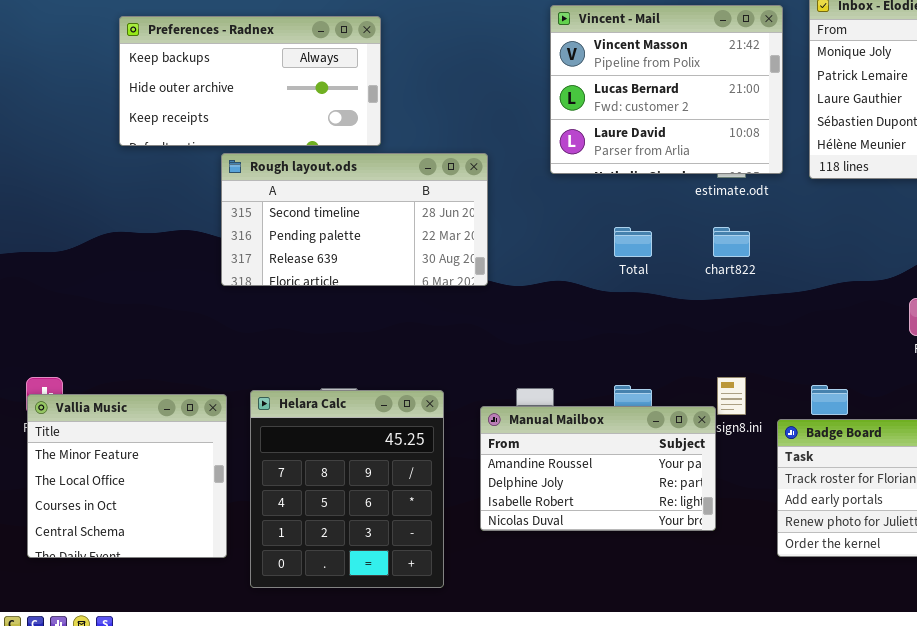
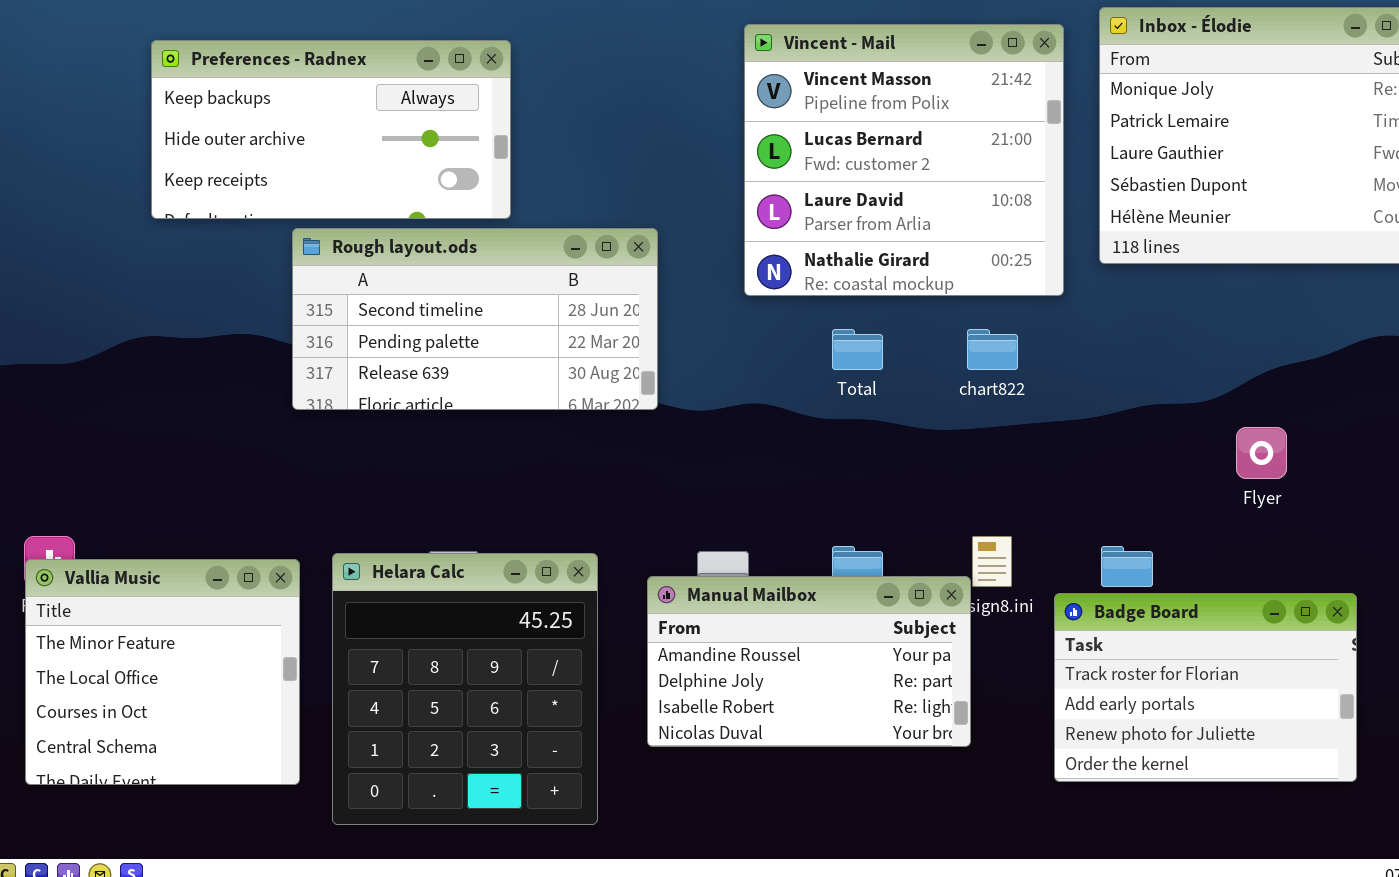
Vincent - Mail: [550,5,783,174] -> [744,24,1064,296], resized

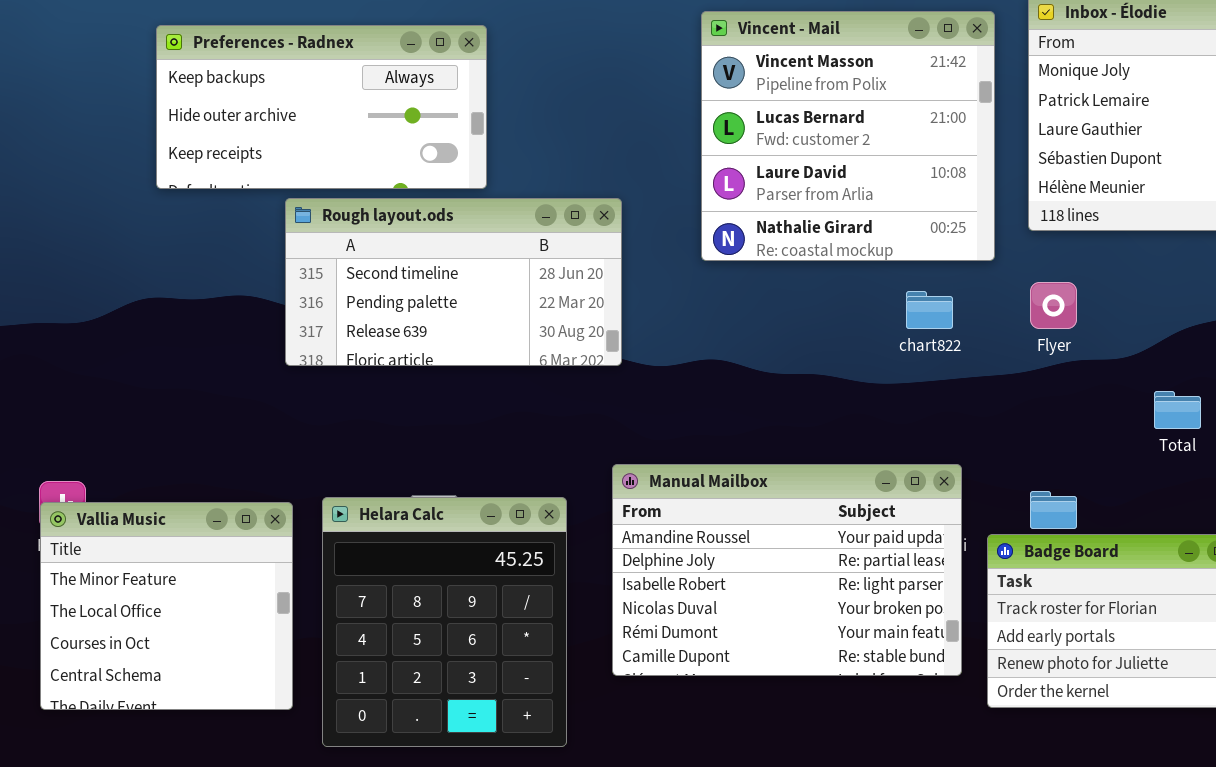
Total: [832,329,883,370] -> [1154,391,1201,429], moved
Flyer: [1236,427,1287,479] -> [1030,282,1077,329], moved
Manual Mailbox: [647,576,971,747] -> [612,464,962,676], resized

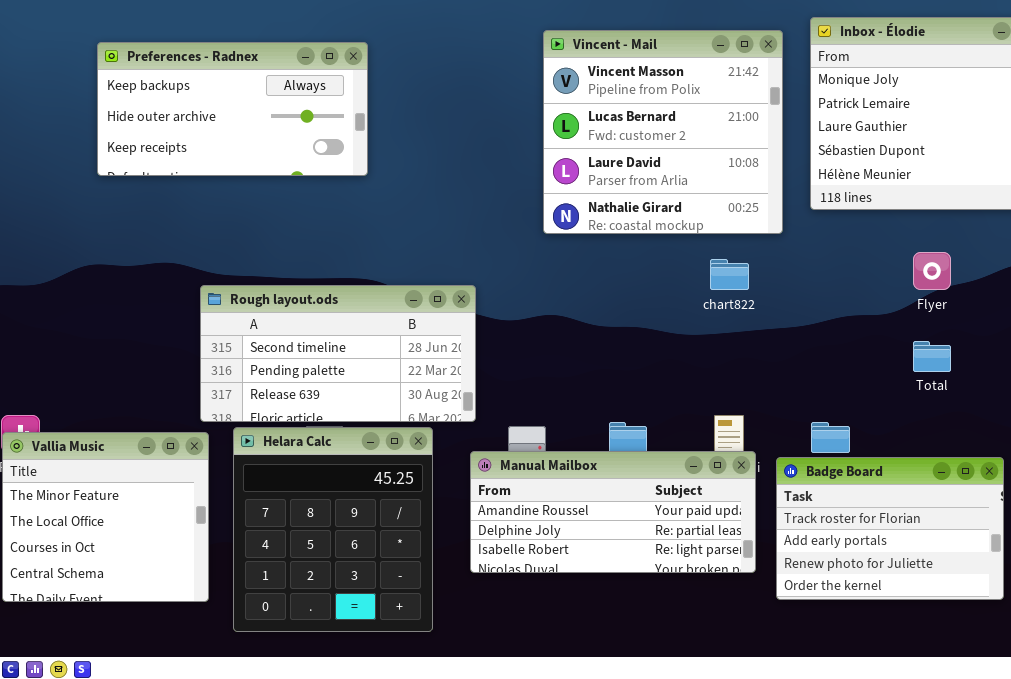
Rough layout.ods: [285,198,622,366] -> [200,285,476,422], moved
Flyer: [1030,282,1077,329] -> [913,252,951,290], moved
Manual Mailbox: [612,464,962,676] -> [470,451,756,573], resized

